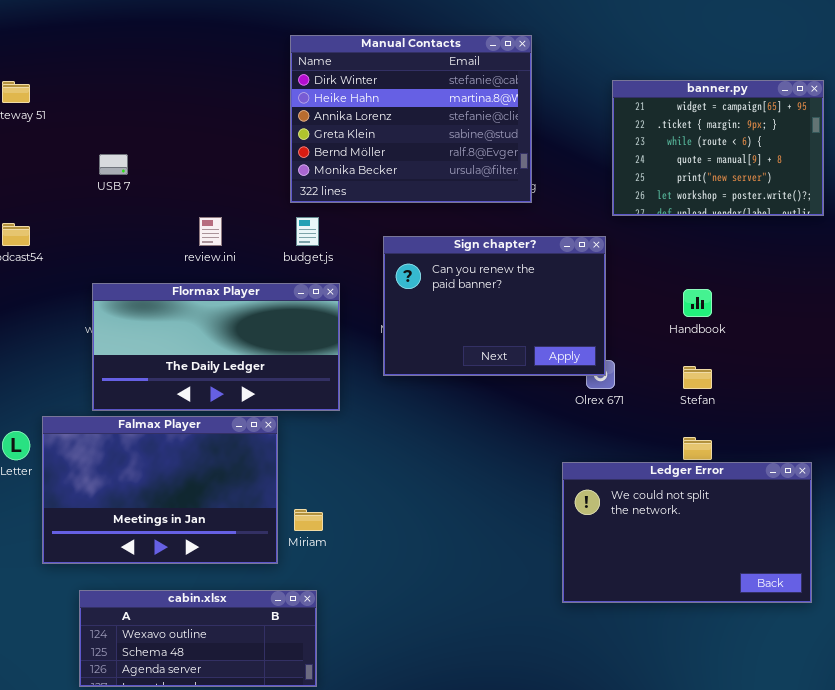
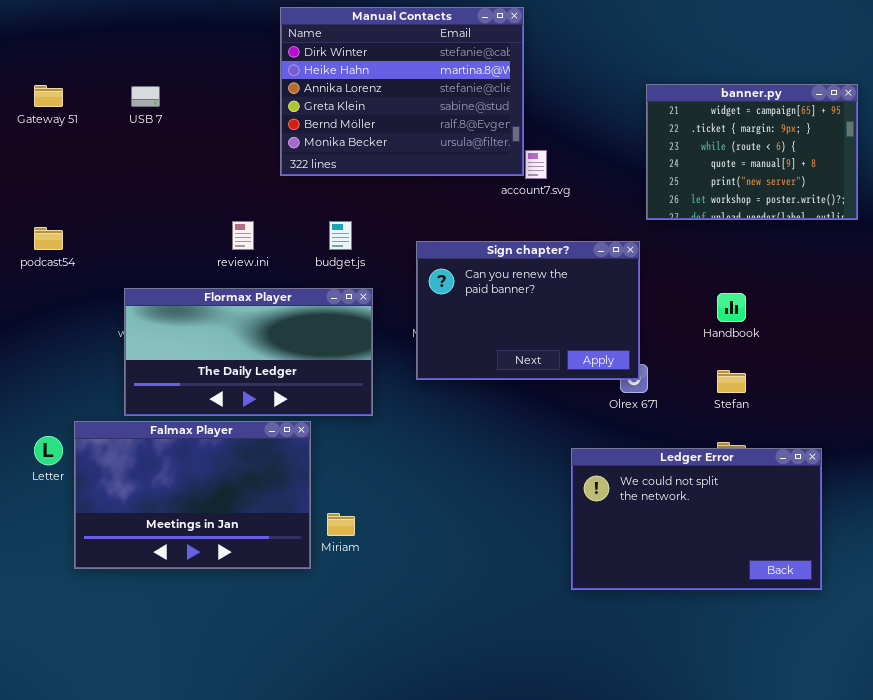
Manual Contacts: [290,35,532,203] -> [280,7,524,176], moved
USB 7: [99,154,128,175] -> [131,86,160,107], moved
Ledger Error: [562,462,812,603] -> [571,448,822,590], moved
cabin.xlsx: [79,590,317,687] -> none, closed

